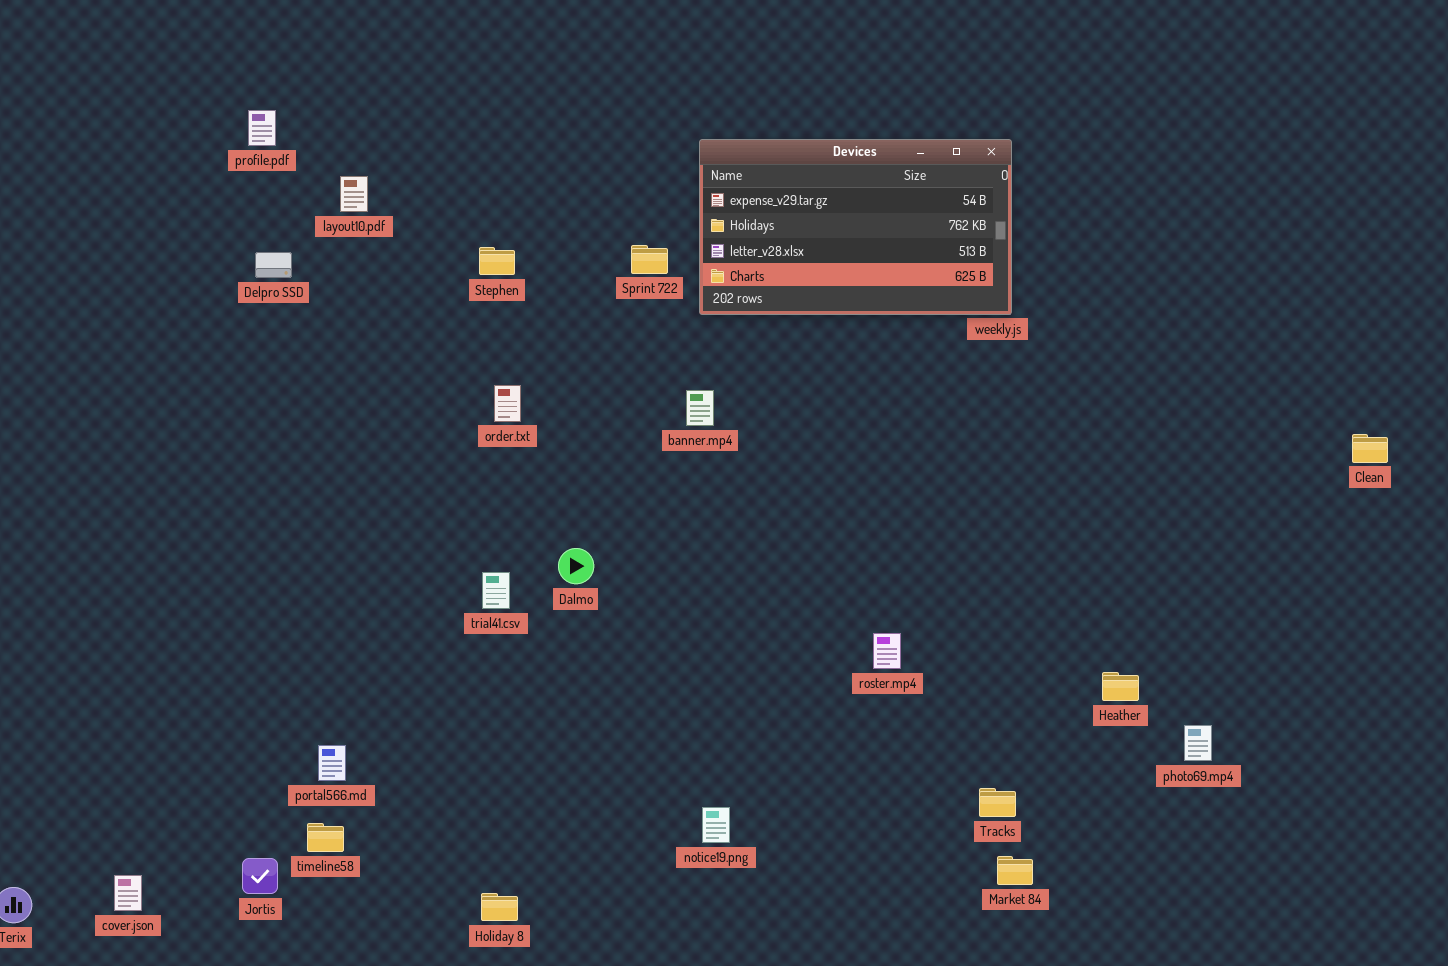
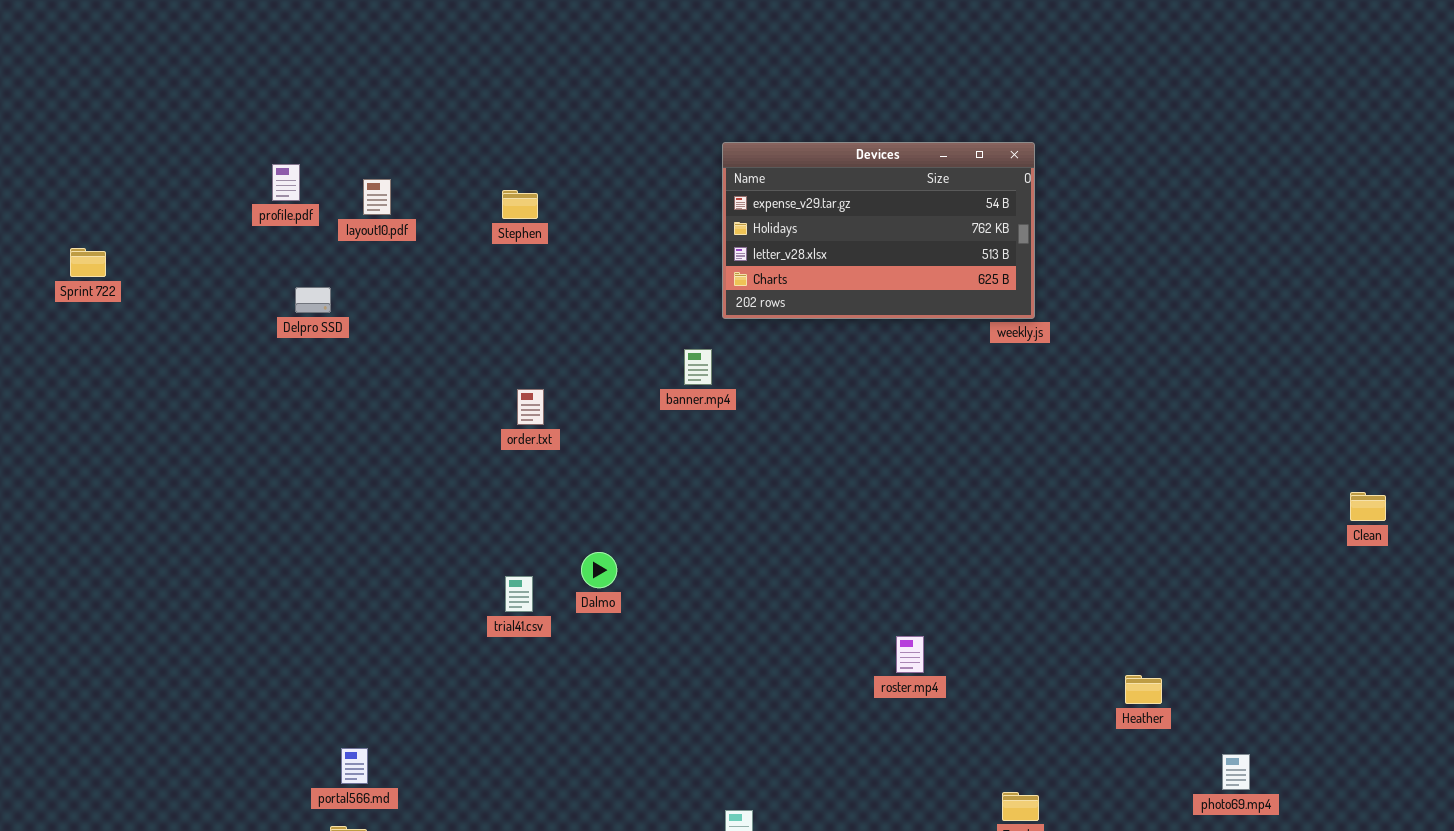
profile.pdf: [248,110,276,146] -> [272,164,300,201], moved
Sprint 722: [631,245,668,274] -> [70,248,106,277], moved
Stephen: [479,247,515,275] -> [502,190,538,219], moved
Delpro SSD: [255,252,292,278] -> [295,287,331,313], moved
banner.mp4: [686,390,714,426] -> [684,349,712,385], moved
Clean: [1352,434,1388,463] -> [1350,492,1386,521], moved
photo69.mp4: [1184,725,1212,761] -> [1222,754,1250,790], moved

